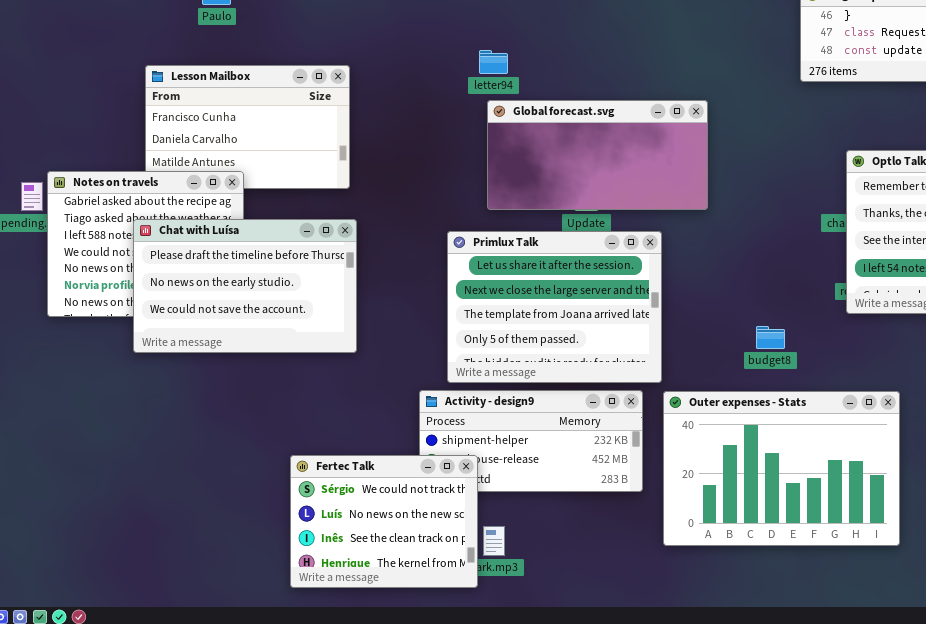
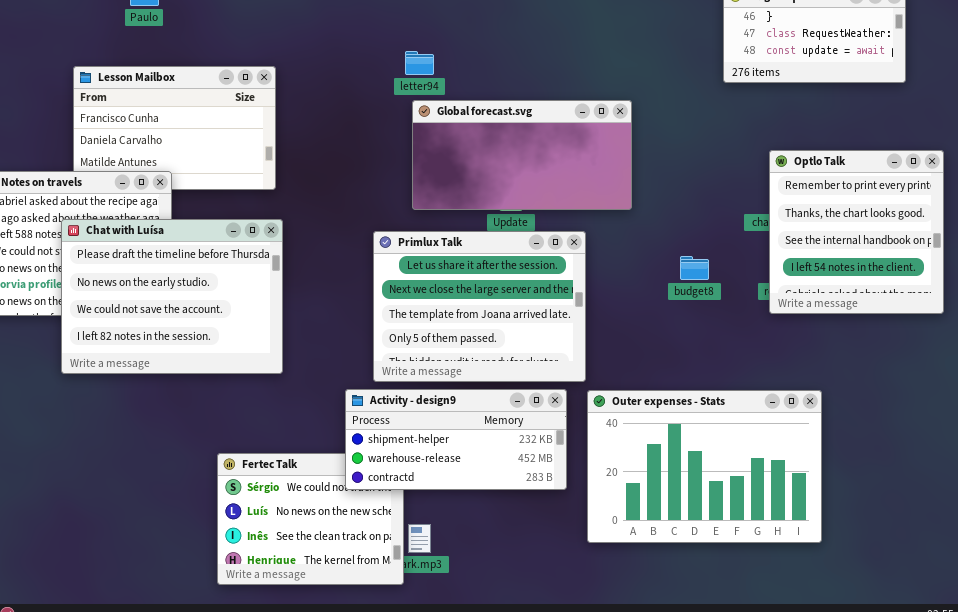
Chat with Luísa: [133,219,357,353] -> [61,219,283,374], resized
budget8: [756,326,785,349] -> [680,256,709,280], moved
Activity - design9: [419,390,643,492] -> [345,389,567,490], raised

